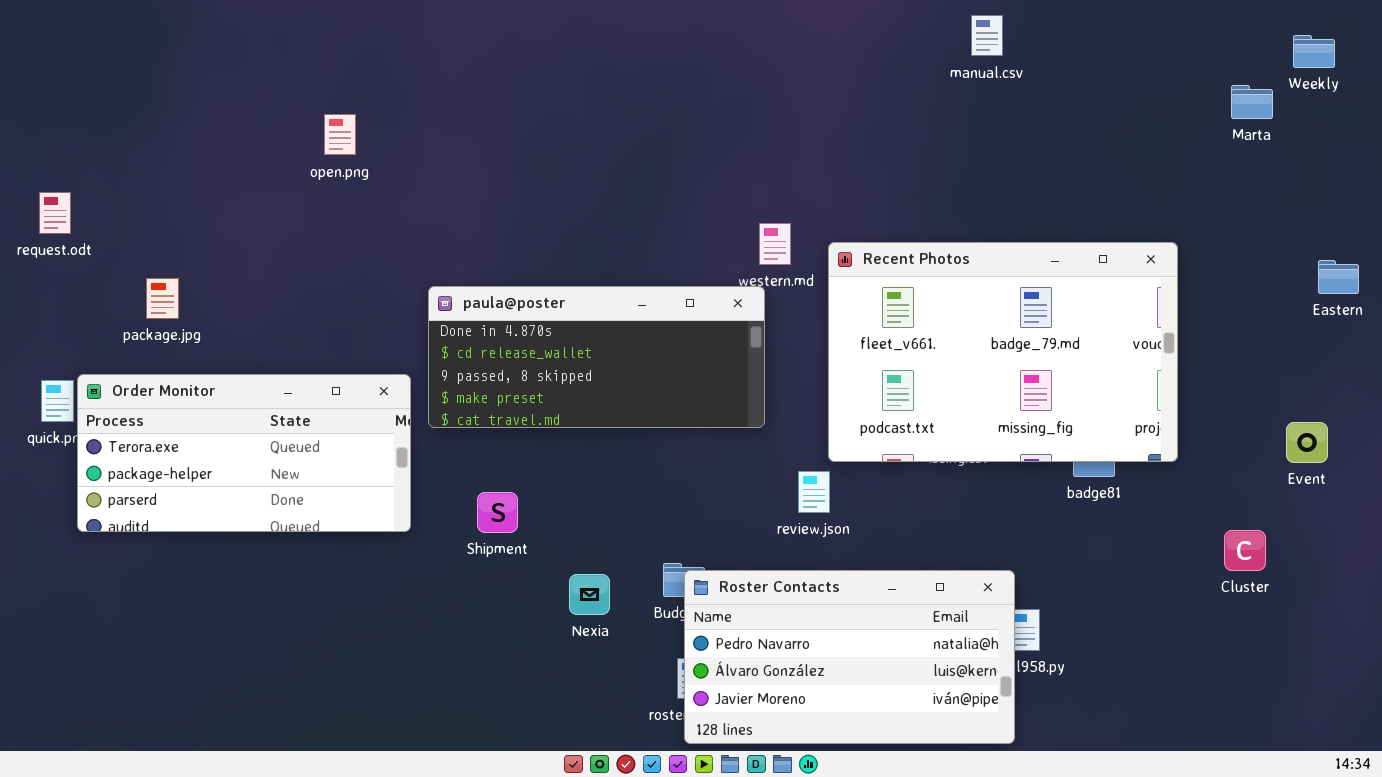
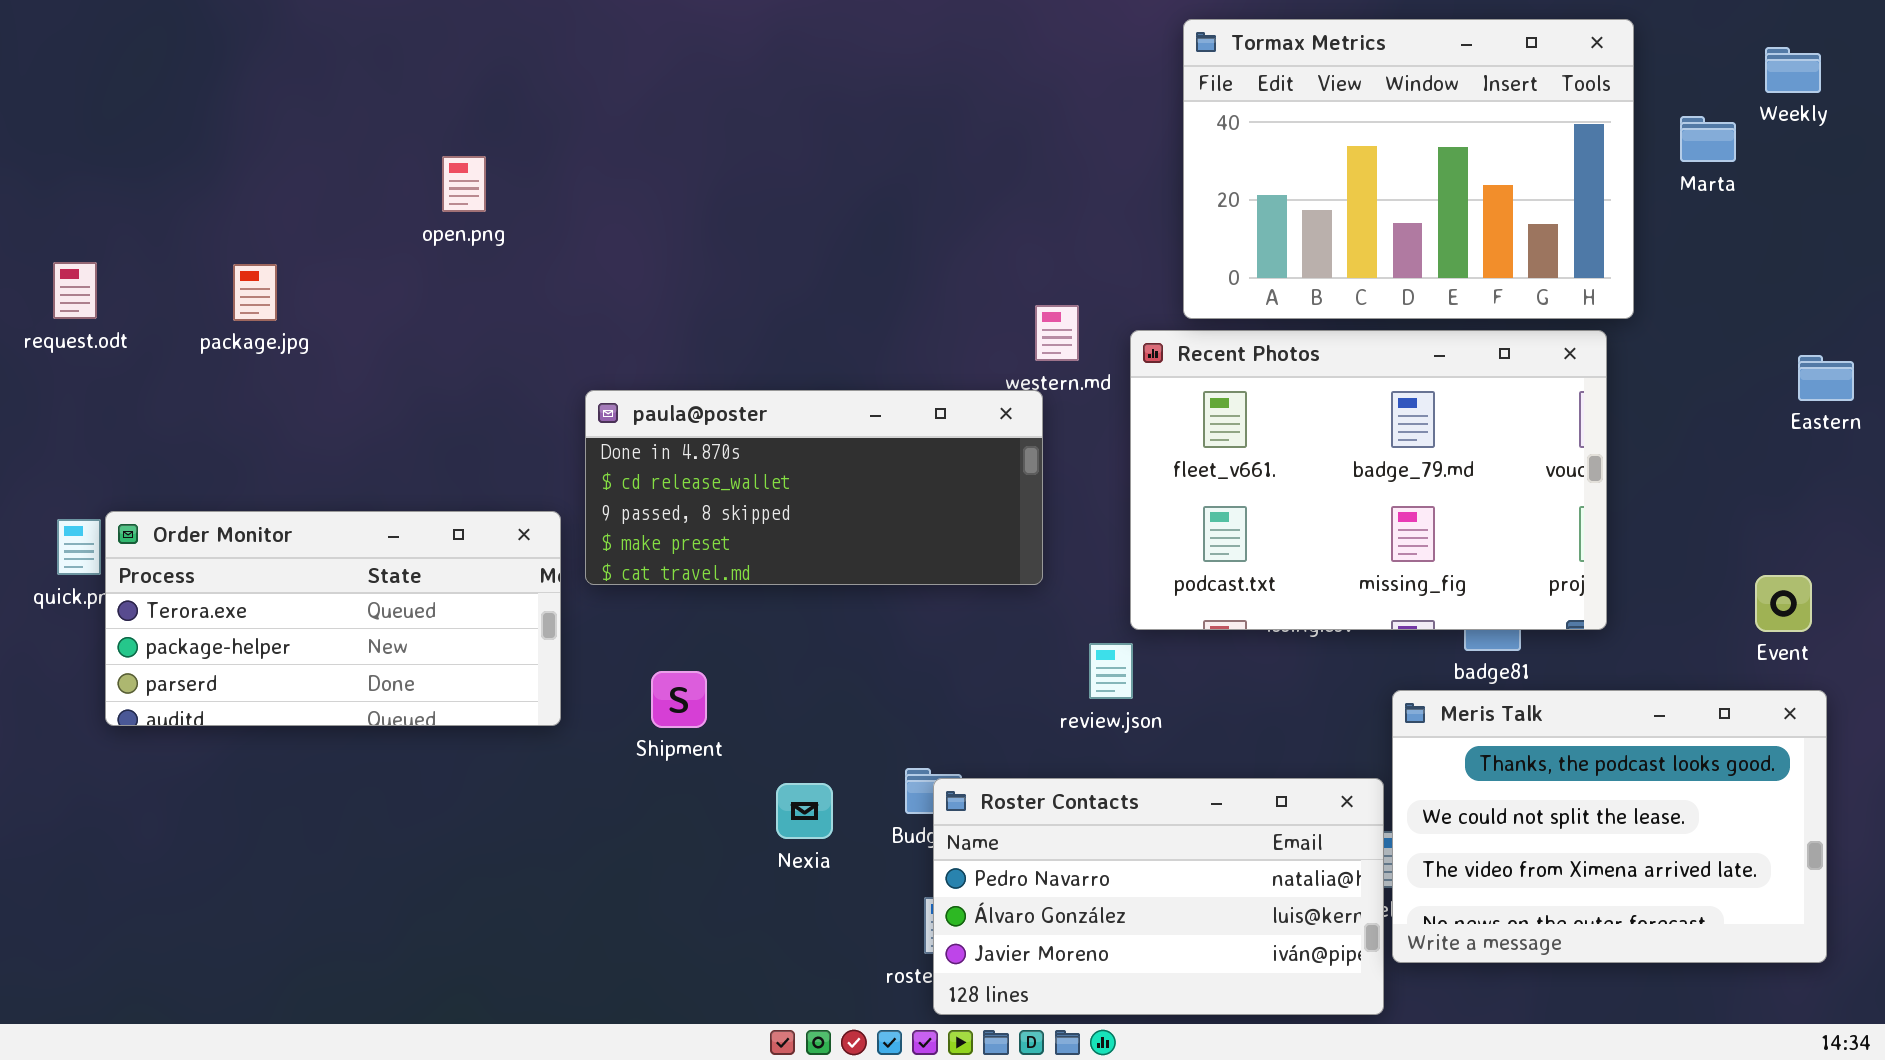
Tormax Metrics: none -> [1183,19,1634,319], opened
package.jpg: [146,278,179,319] -> [233,264,277,321], moved
Meris Talk: none -> [1392,690,1827,963], opened

